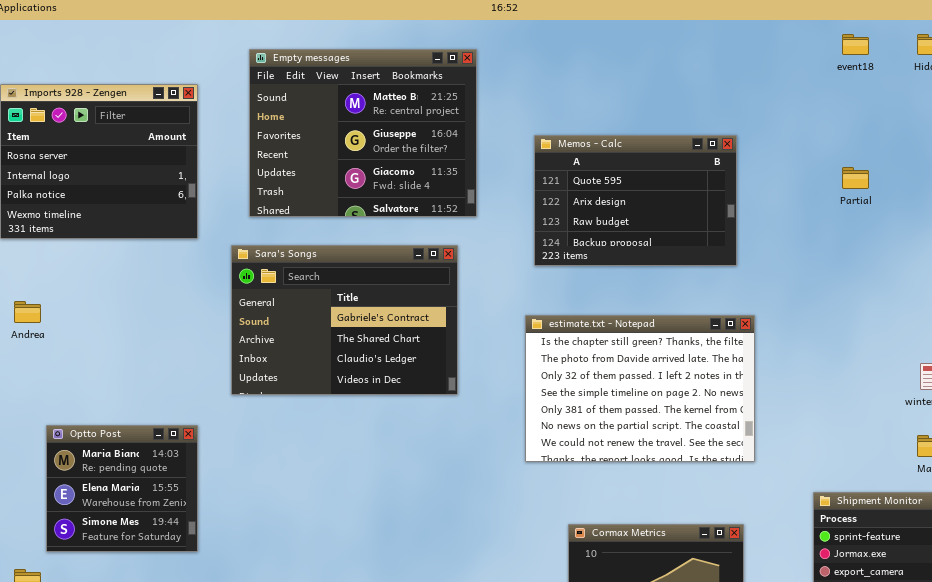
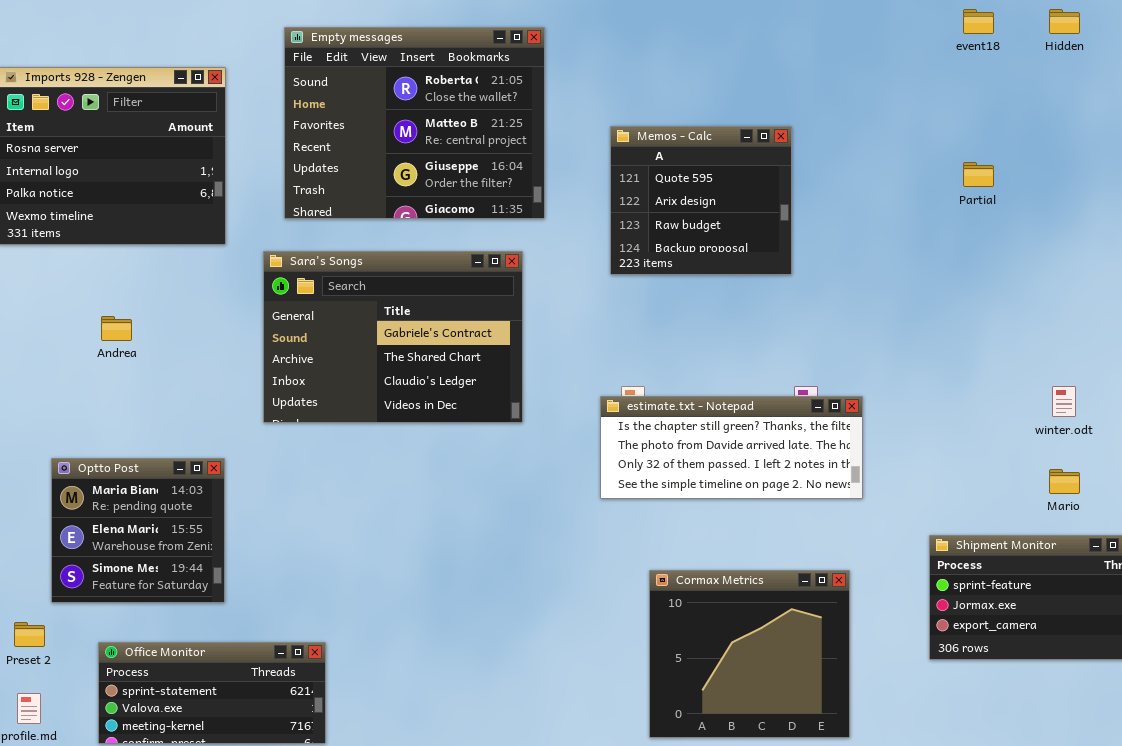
Empty messages: [249,49,477,217] -> [284,27,545,219], scrolled up 1 row
Memos - Calc: [534,135,737,266] -> [610,126,792,275], resized
Andrea: [14,301,41,323] -> [101,316,132,341], moved
estimate.txt - Notepad: [525,315,755,462] -> [600,396,863,499], resized

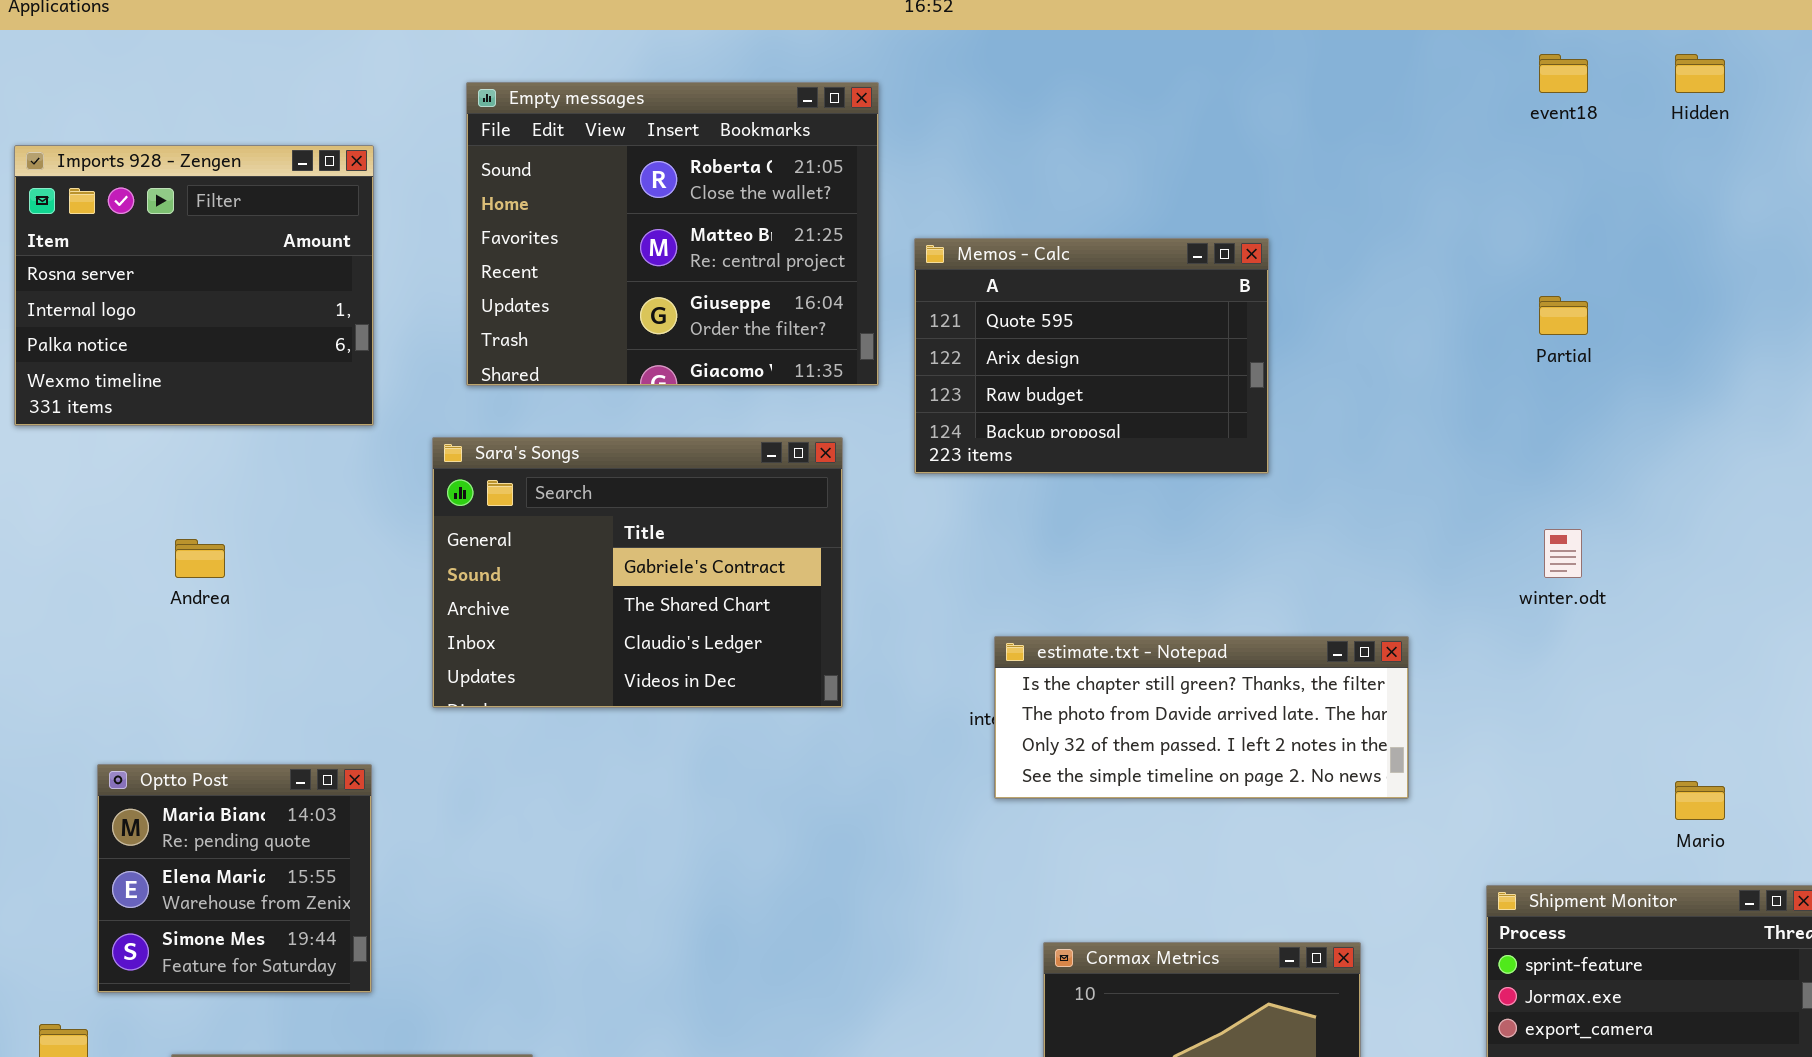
Memos - Calc: [610,126,792,275] -> [914,238,1269,474], resized
winter.odt: [1052,386,1076,417] -> [1544,529,1582,578], moved
estimate.txt - Notepad: [600,396,863,499] -> [994,636,1409,799], moved

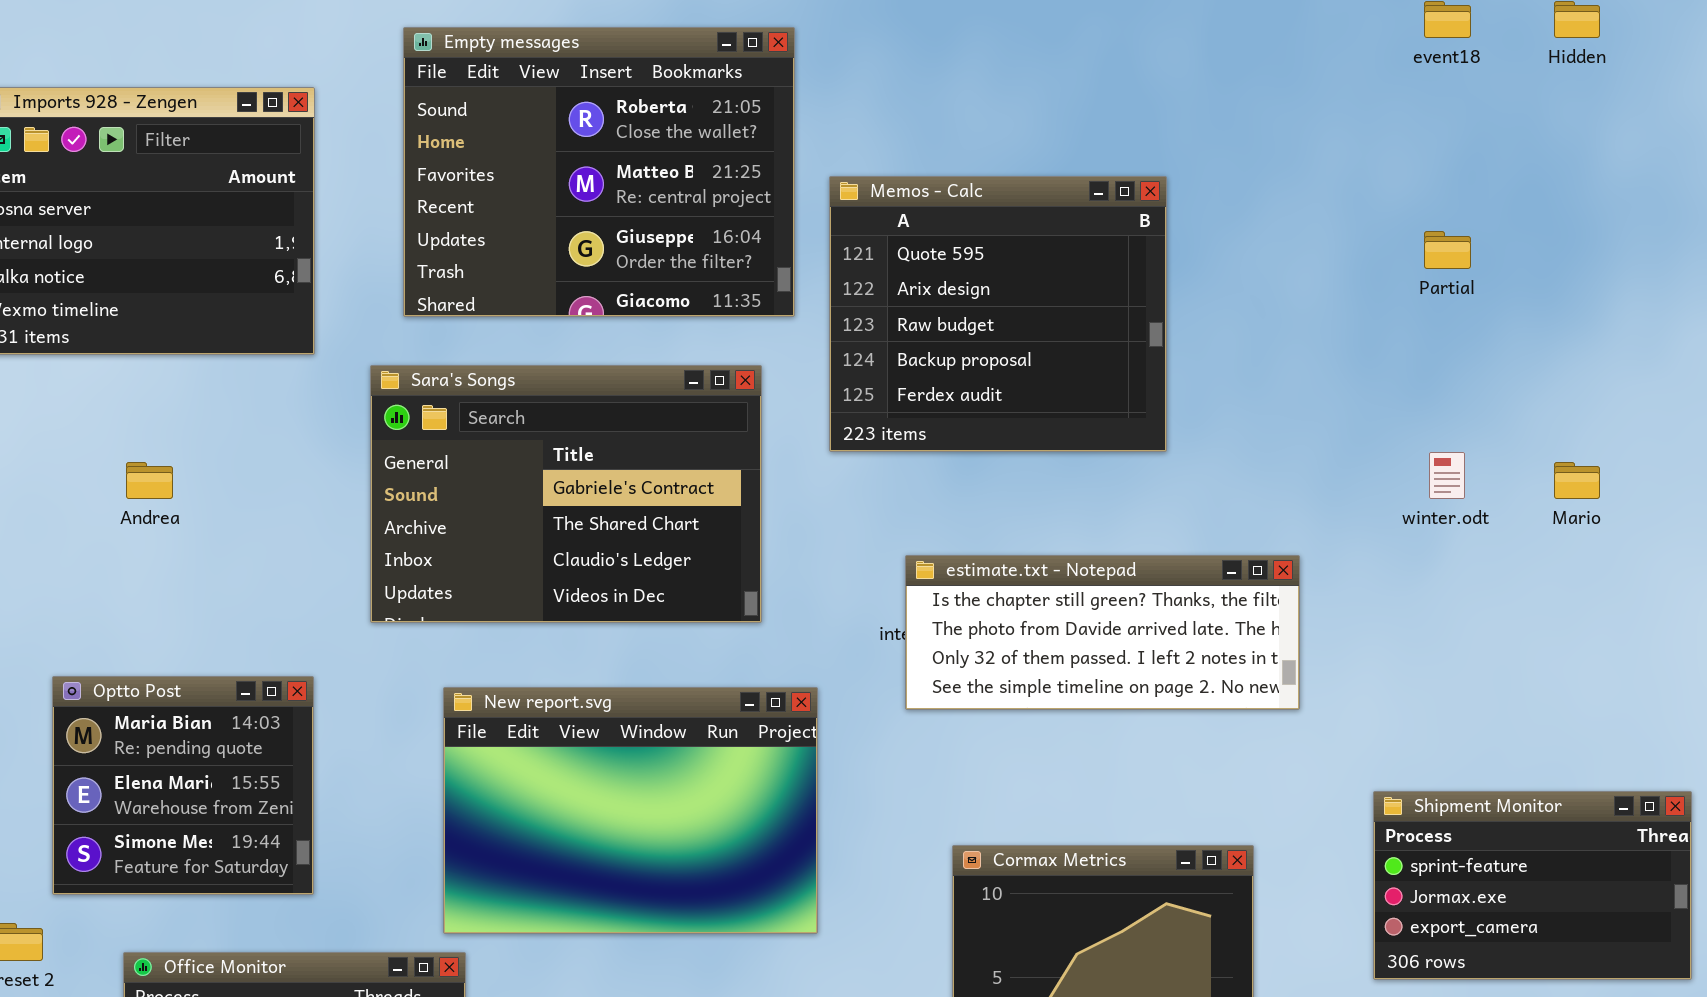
Memos - Calc: [914,238,1269,474] -> [829,176,1167,452], resized
New report.svg: none -> [443,687,818,934], opened
Mario: [1675,781,1725,820] -> [1554,462,1600,499], moved

